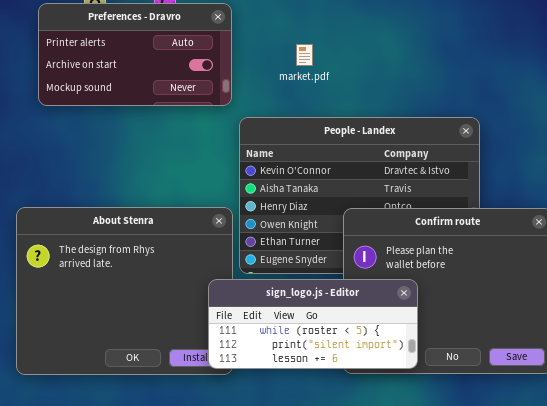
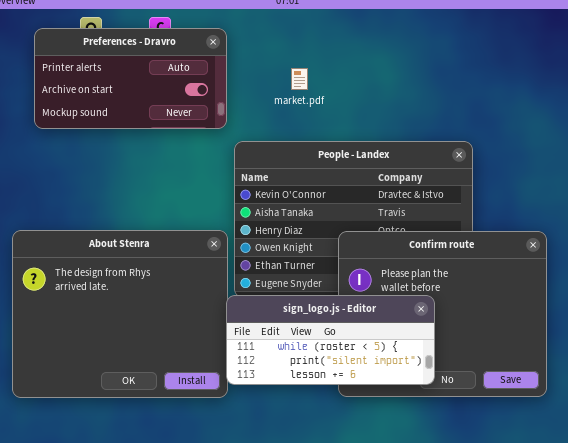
sign_logo.js - Editor: [208,279,418,369] -> [226,295,435,385], moved

